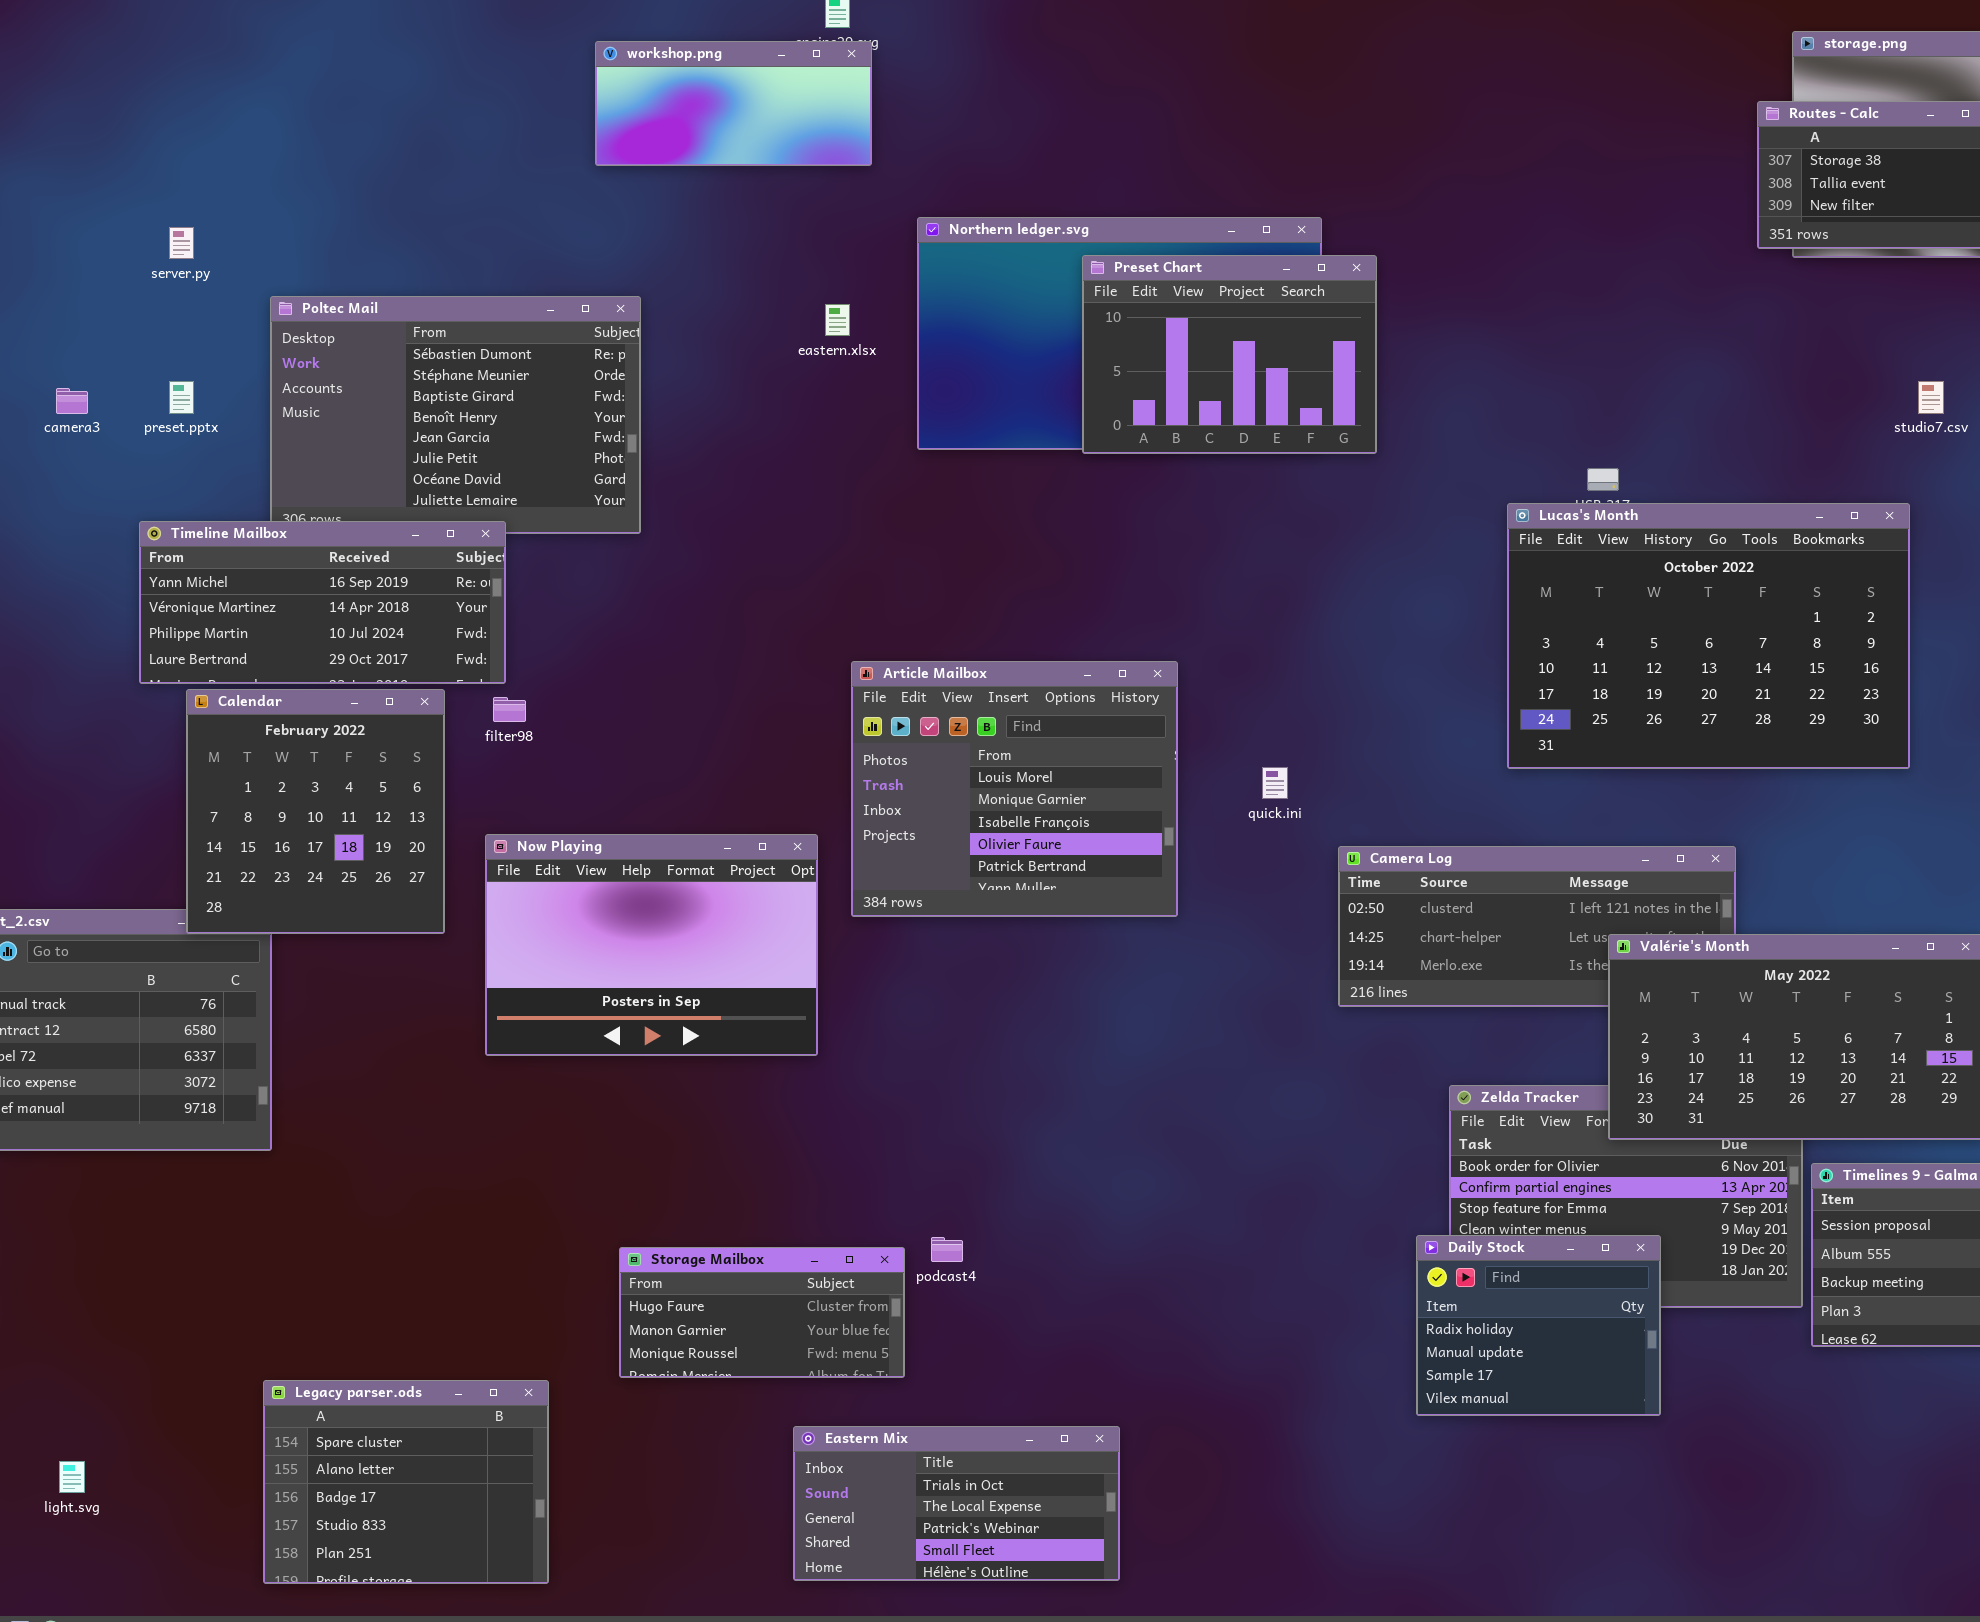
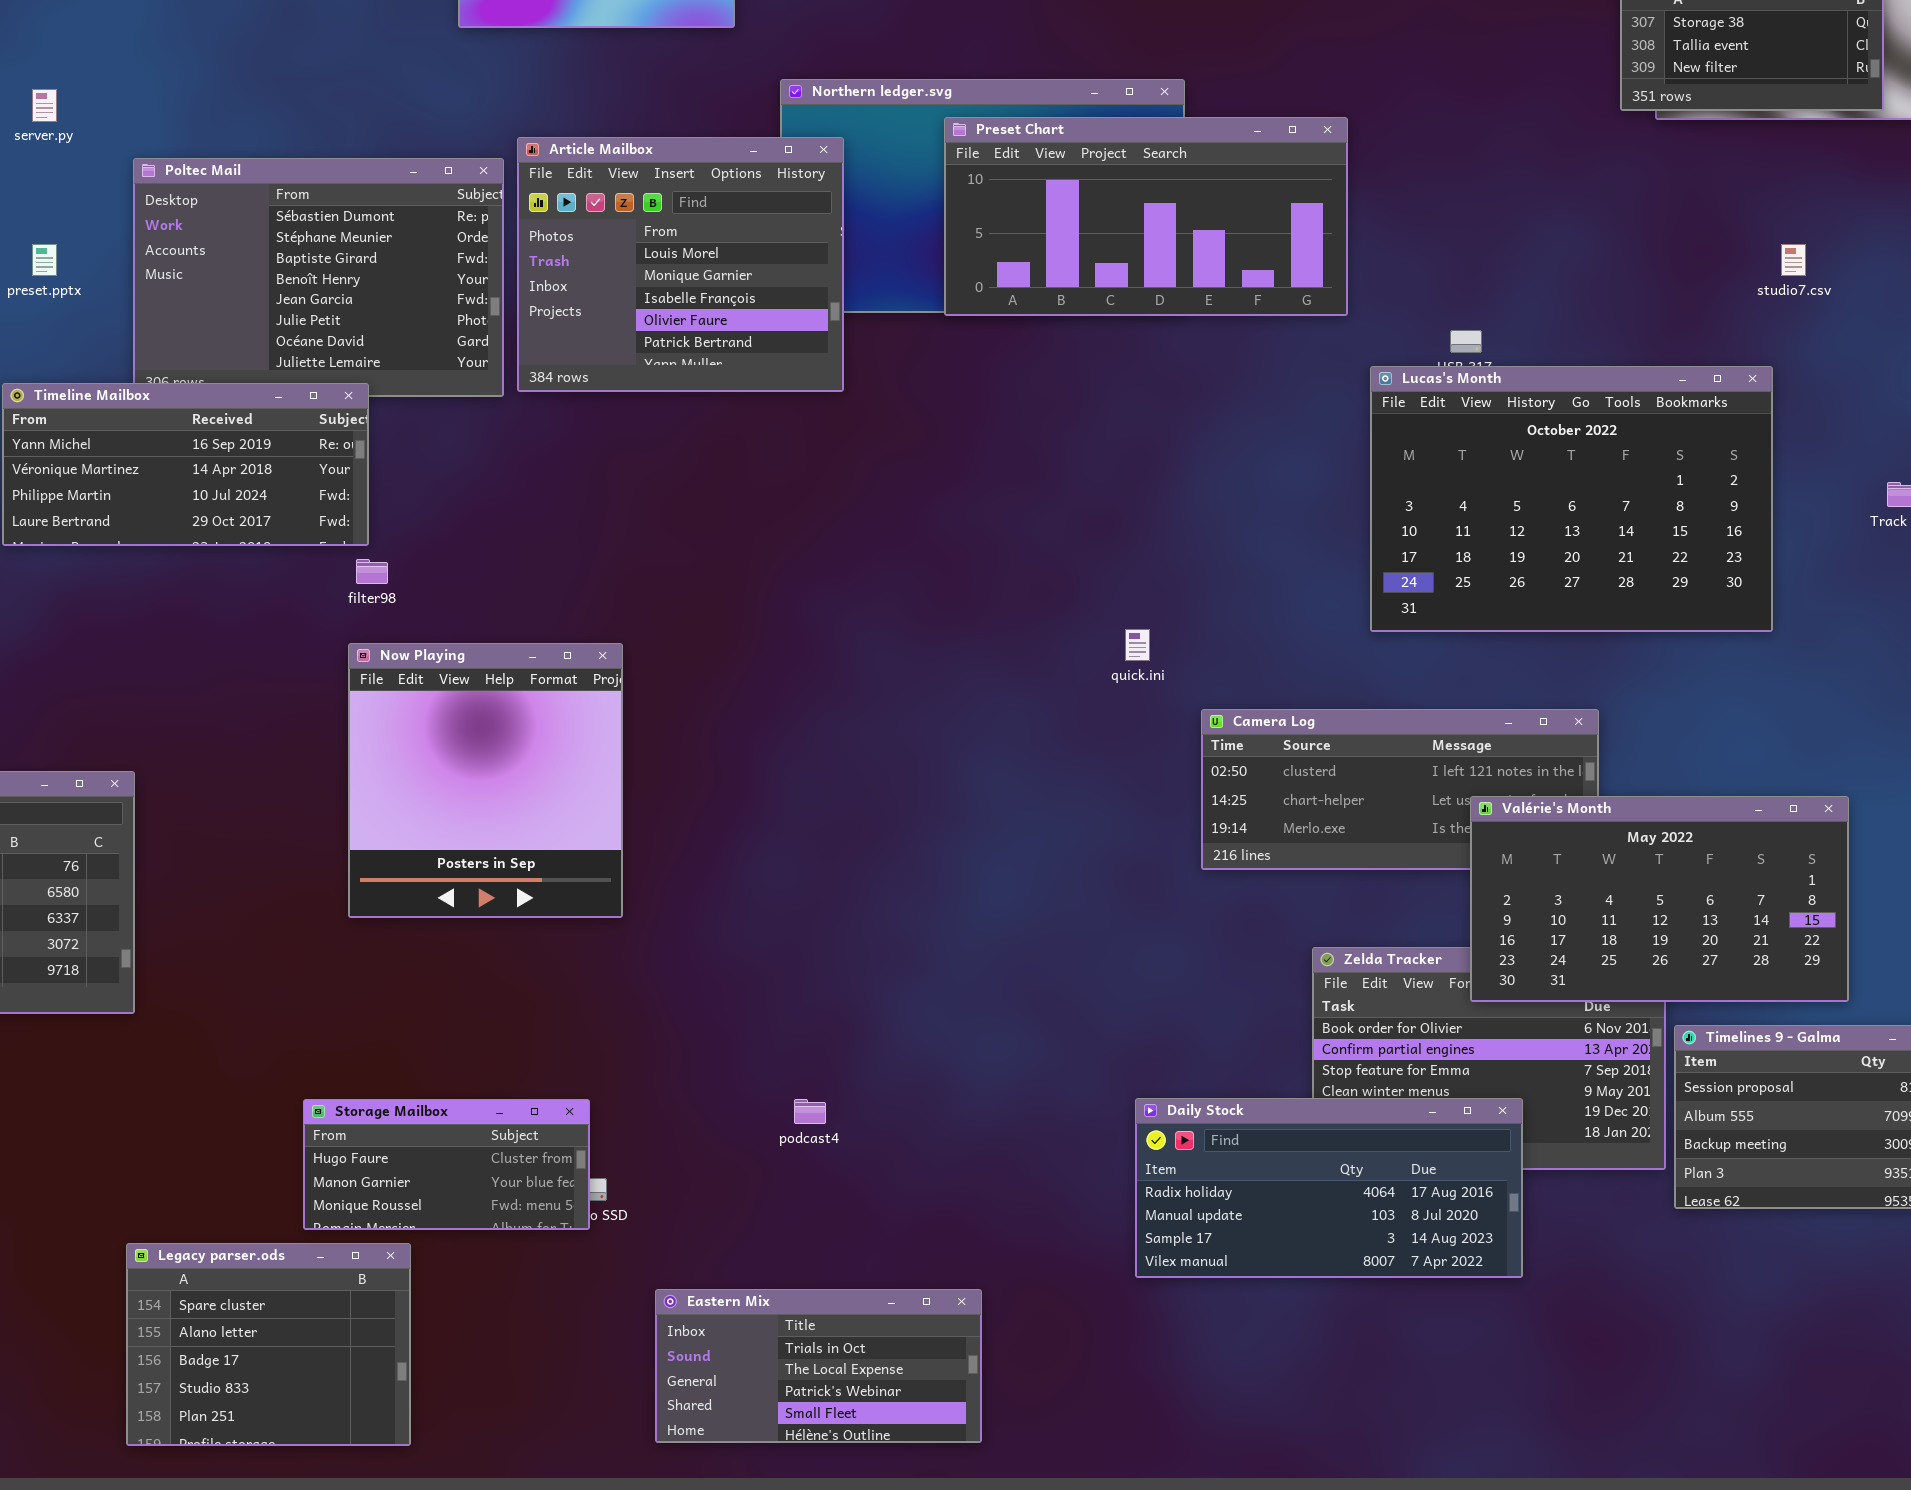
Preset Chart: [1082,255,1377,454] -> [944,117,1348,316], resized
Article Mailbox: [851,661,1178,917] -> [517,137,844,392], moved
Calendar: [186,689,445,934] -> none, closed
Now Playing: [485,834,818,1056] -> [348,643,623,918], resized
Daily Stock: [1416,1235,1661,1416] -> [1135,1098,1523,1278], resized
Storage Mailbox: [619,1247,905,1378] -> [303,1099,590,1230], moved

